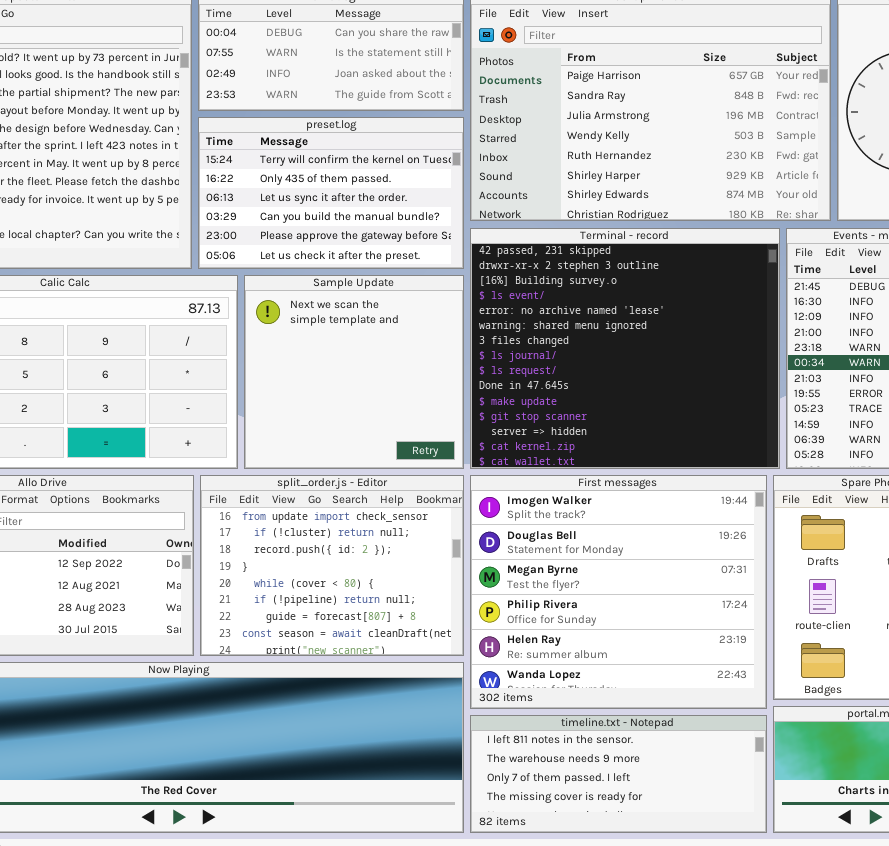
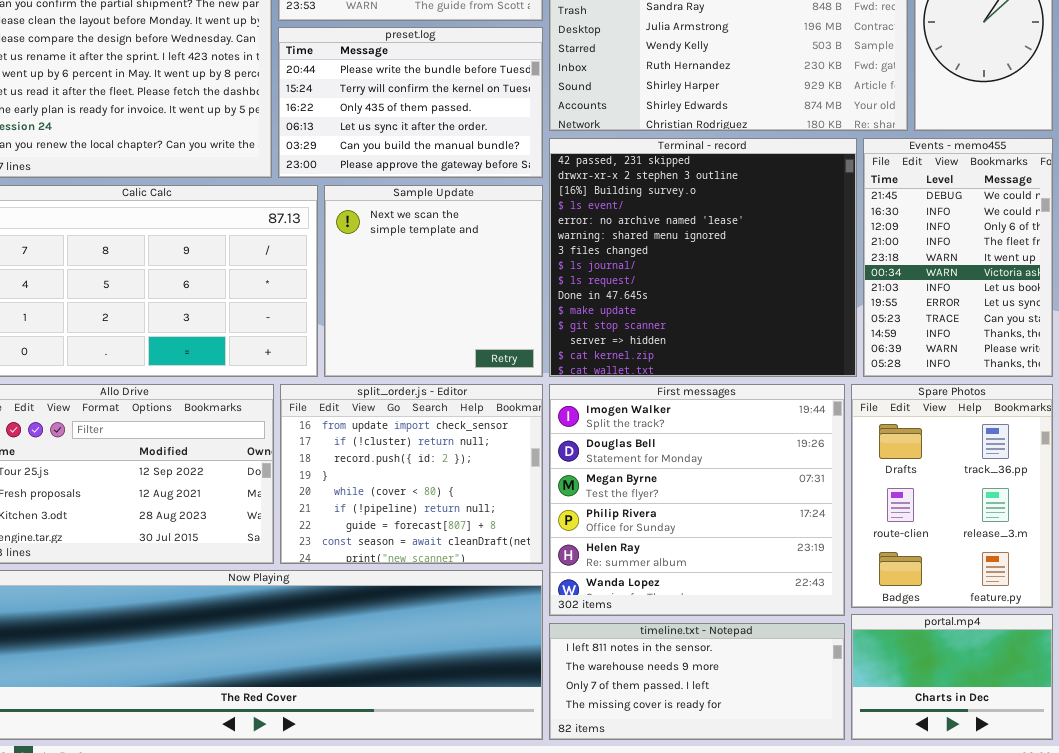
preset.log: [198,117,464,269] -> [278,27,543,178], scrolled up 1 row

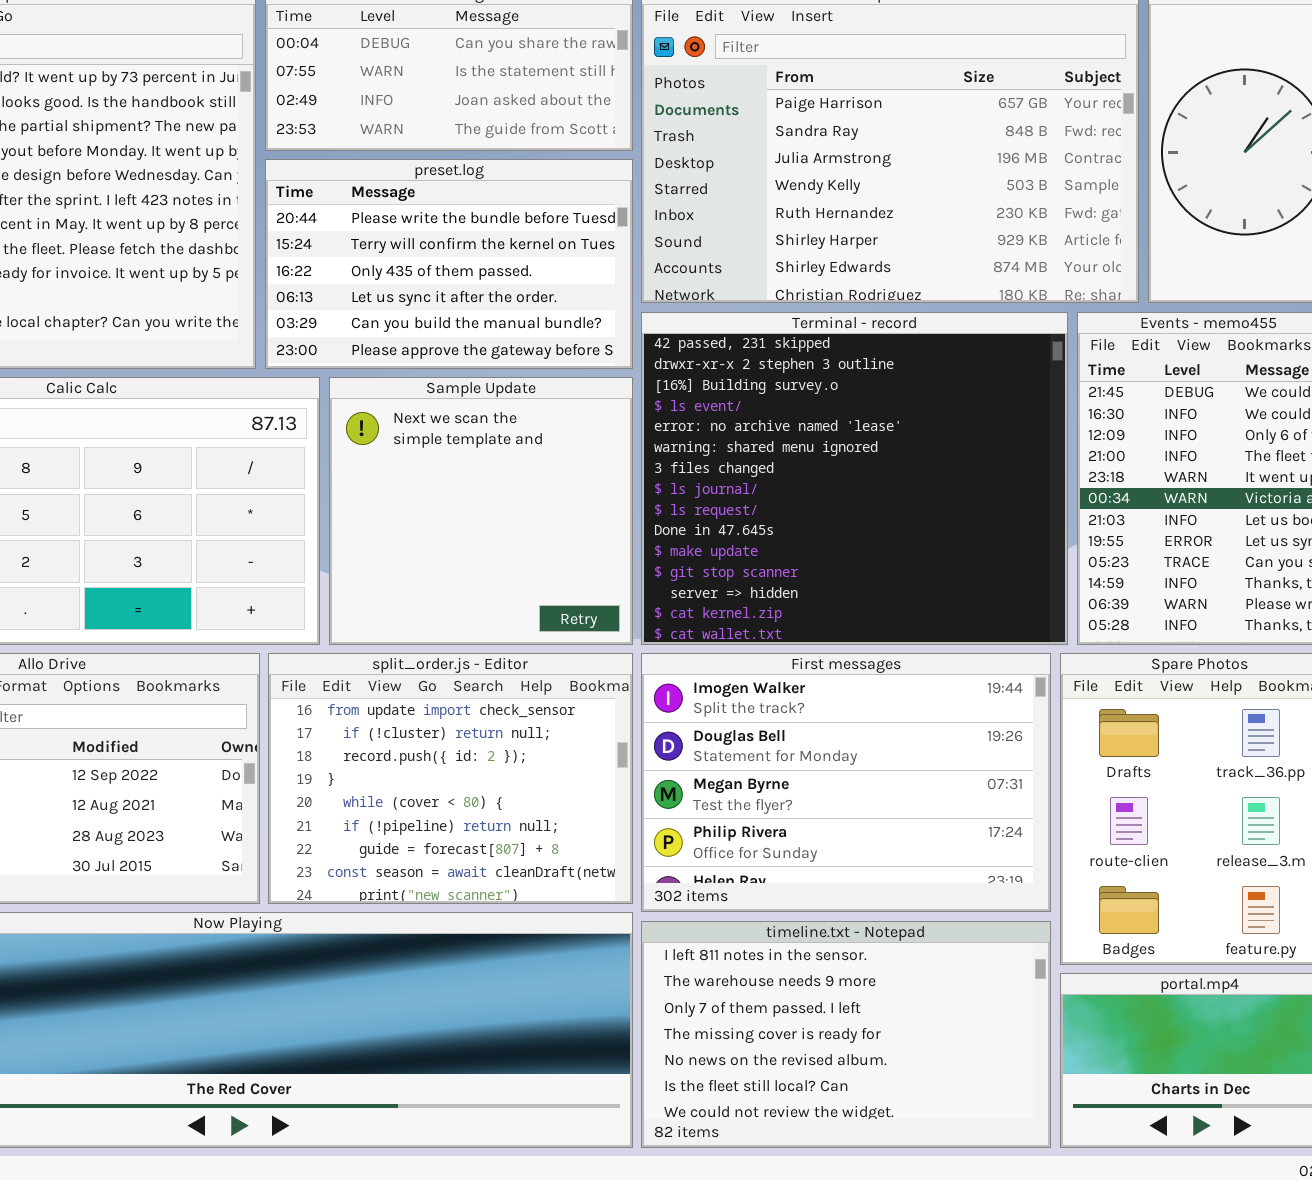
First messages: [549,384,845,616] -> [641,653,1051,912], resized
timeline.txt - Notepad: [549,623,845,740] -> [641,921,1051,1148], resized

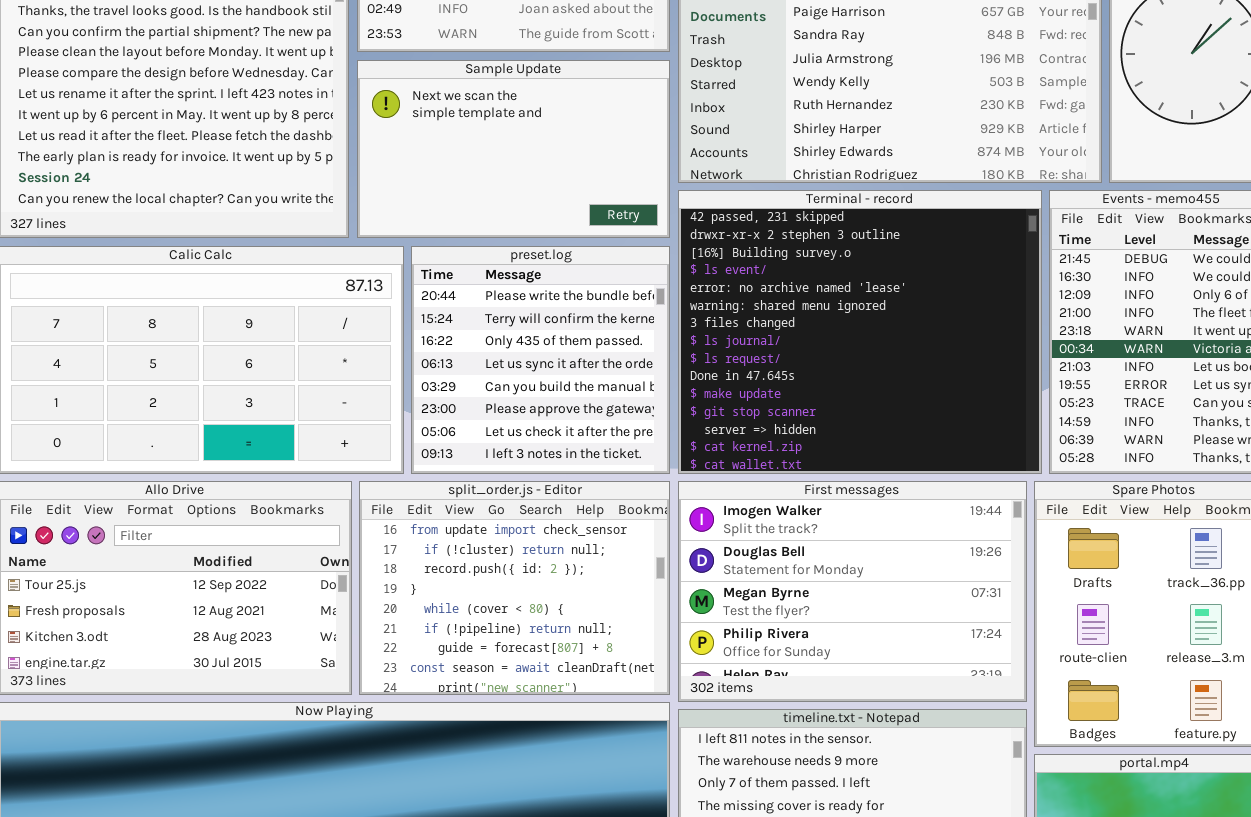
preset.log: [265,159,633,369] -> [411,246,670,474], moved, resized
Sample Update: [329,377,633,645] -> [357,60,670,238], moved, resized

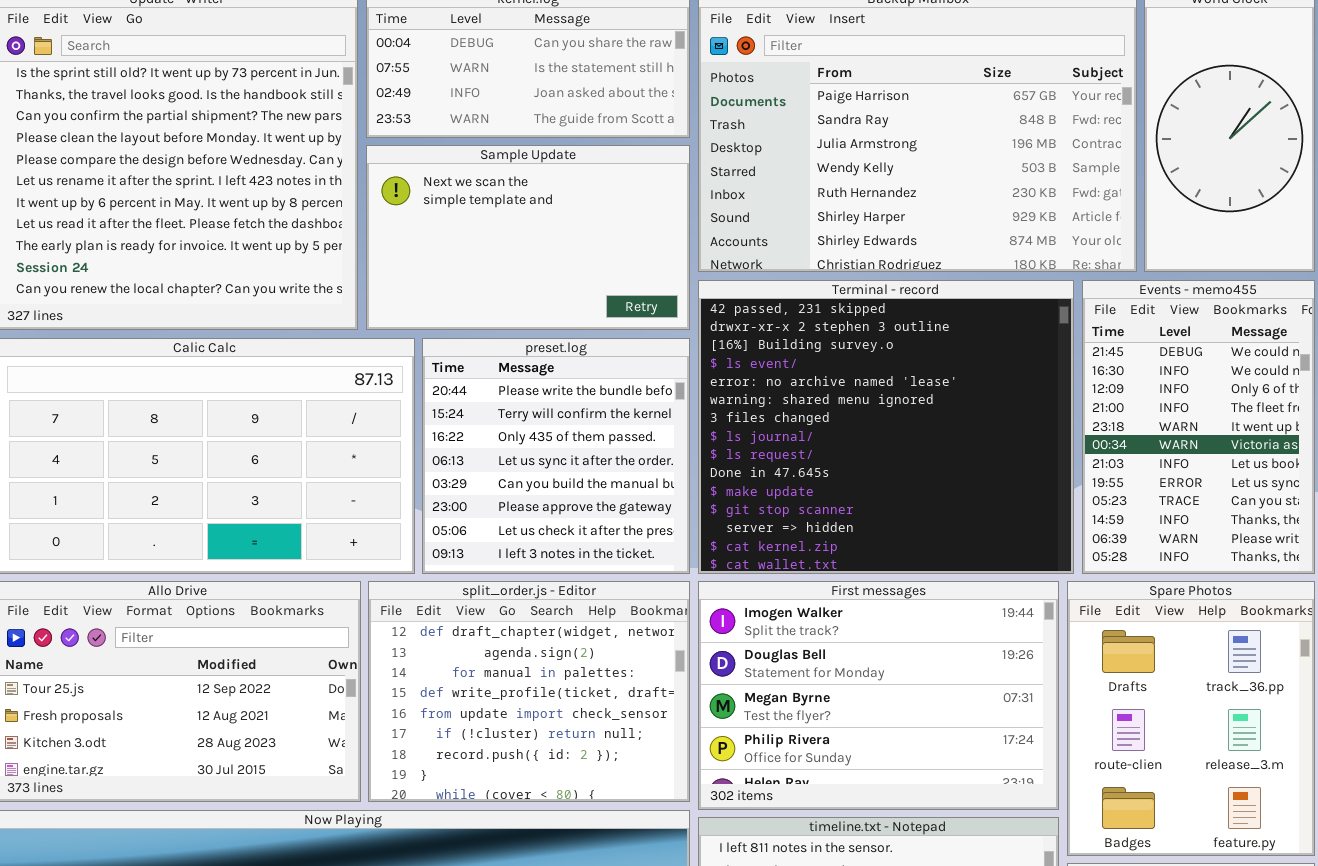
split_order.js - Editor: [359,481,670,695] -> [368,581,690,802], scrolled up 4 rows

